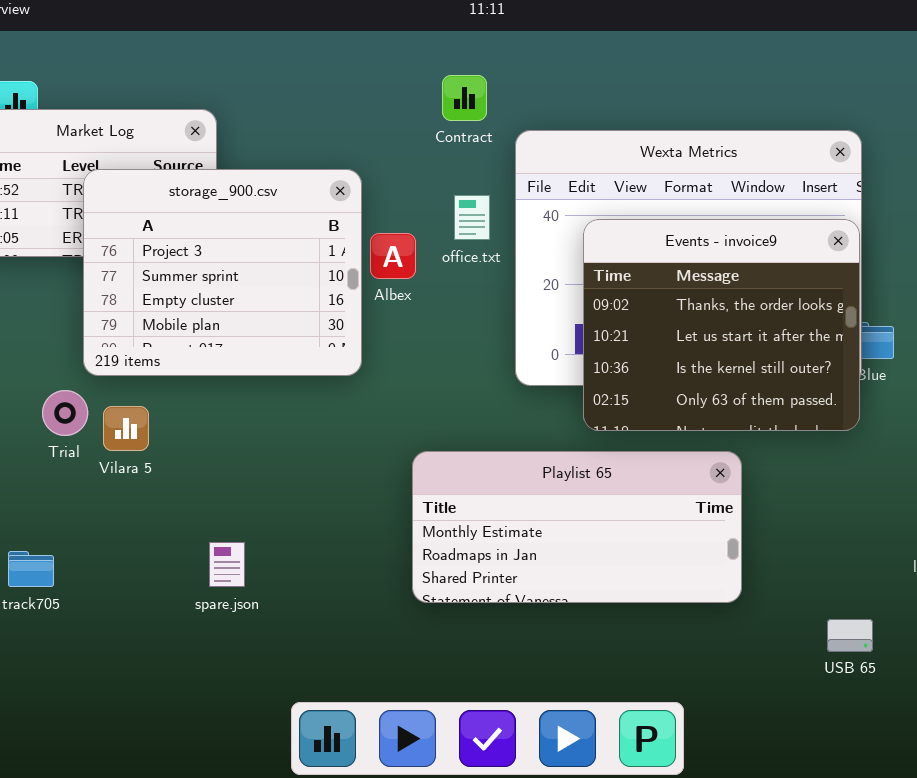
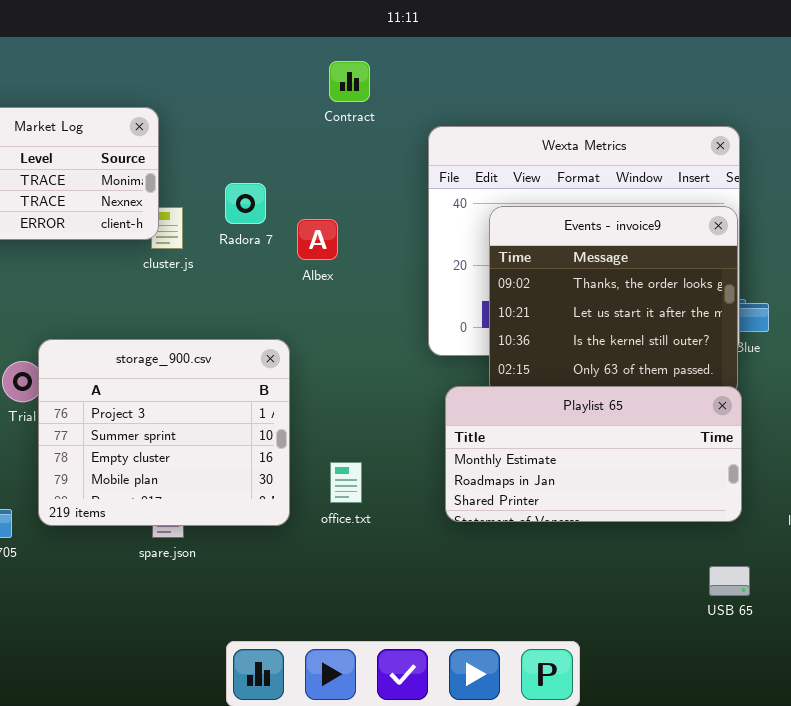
Contract: [442,75,487,121] -> [329,61,370,102], moved
storage_900.csv: [83,169,362,376] -> [38,339,290,526], moved
office.txt: [454,195,490,240] -> [330,462,362,503], moved
Playlist 65: [412,451,742,603] -> [445,386,742,522], moved

